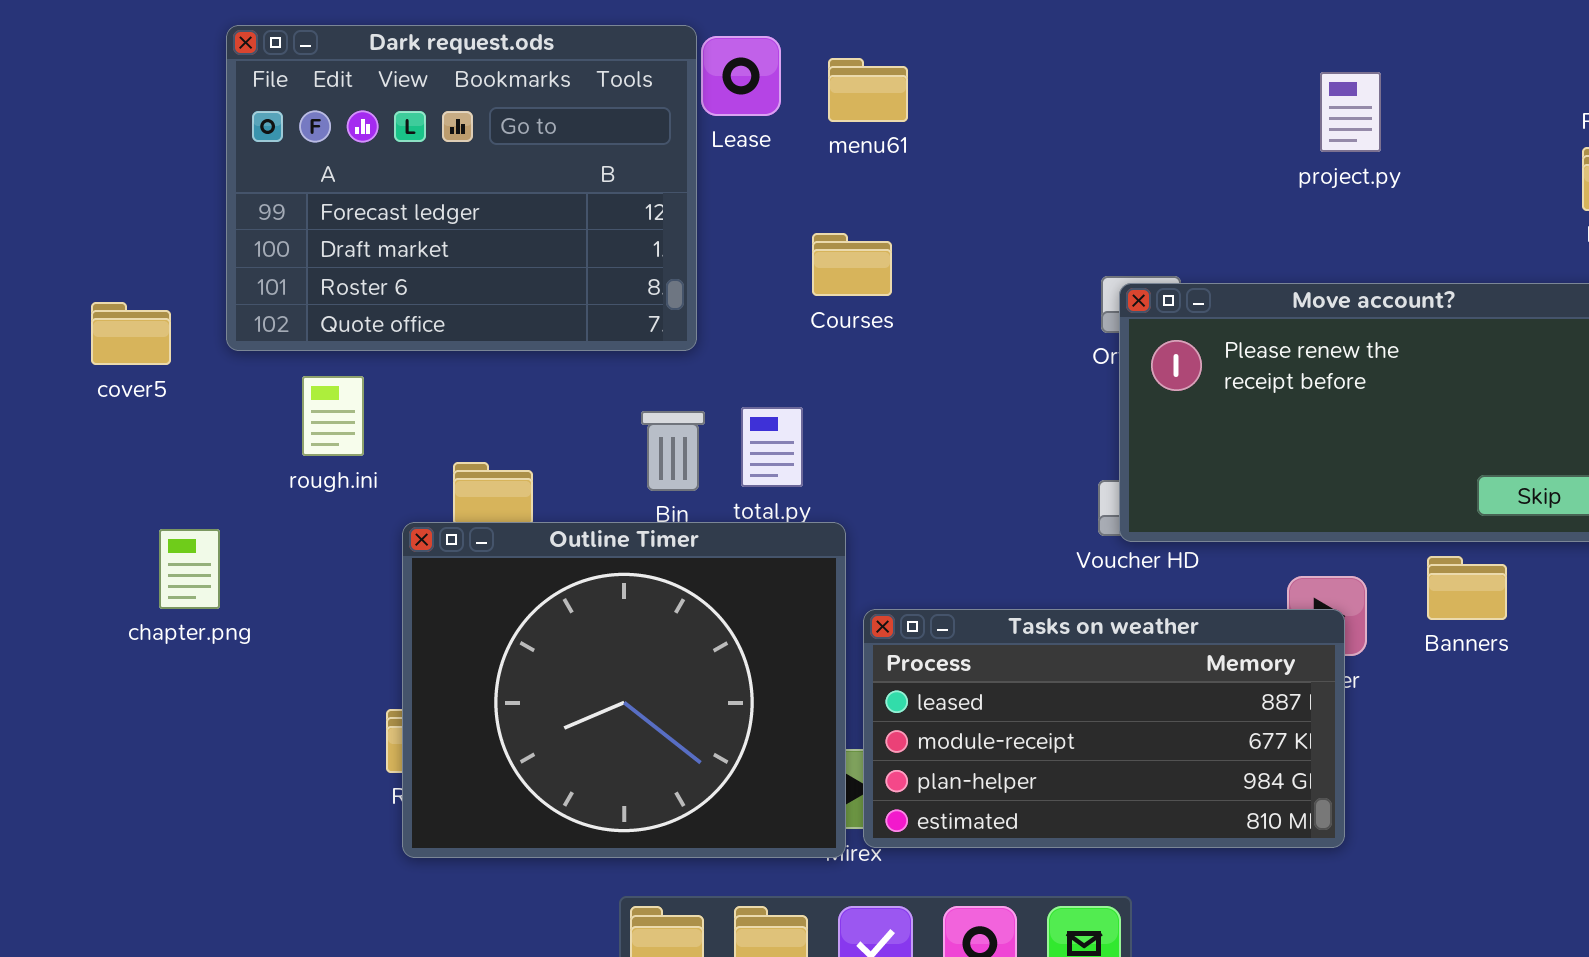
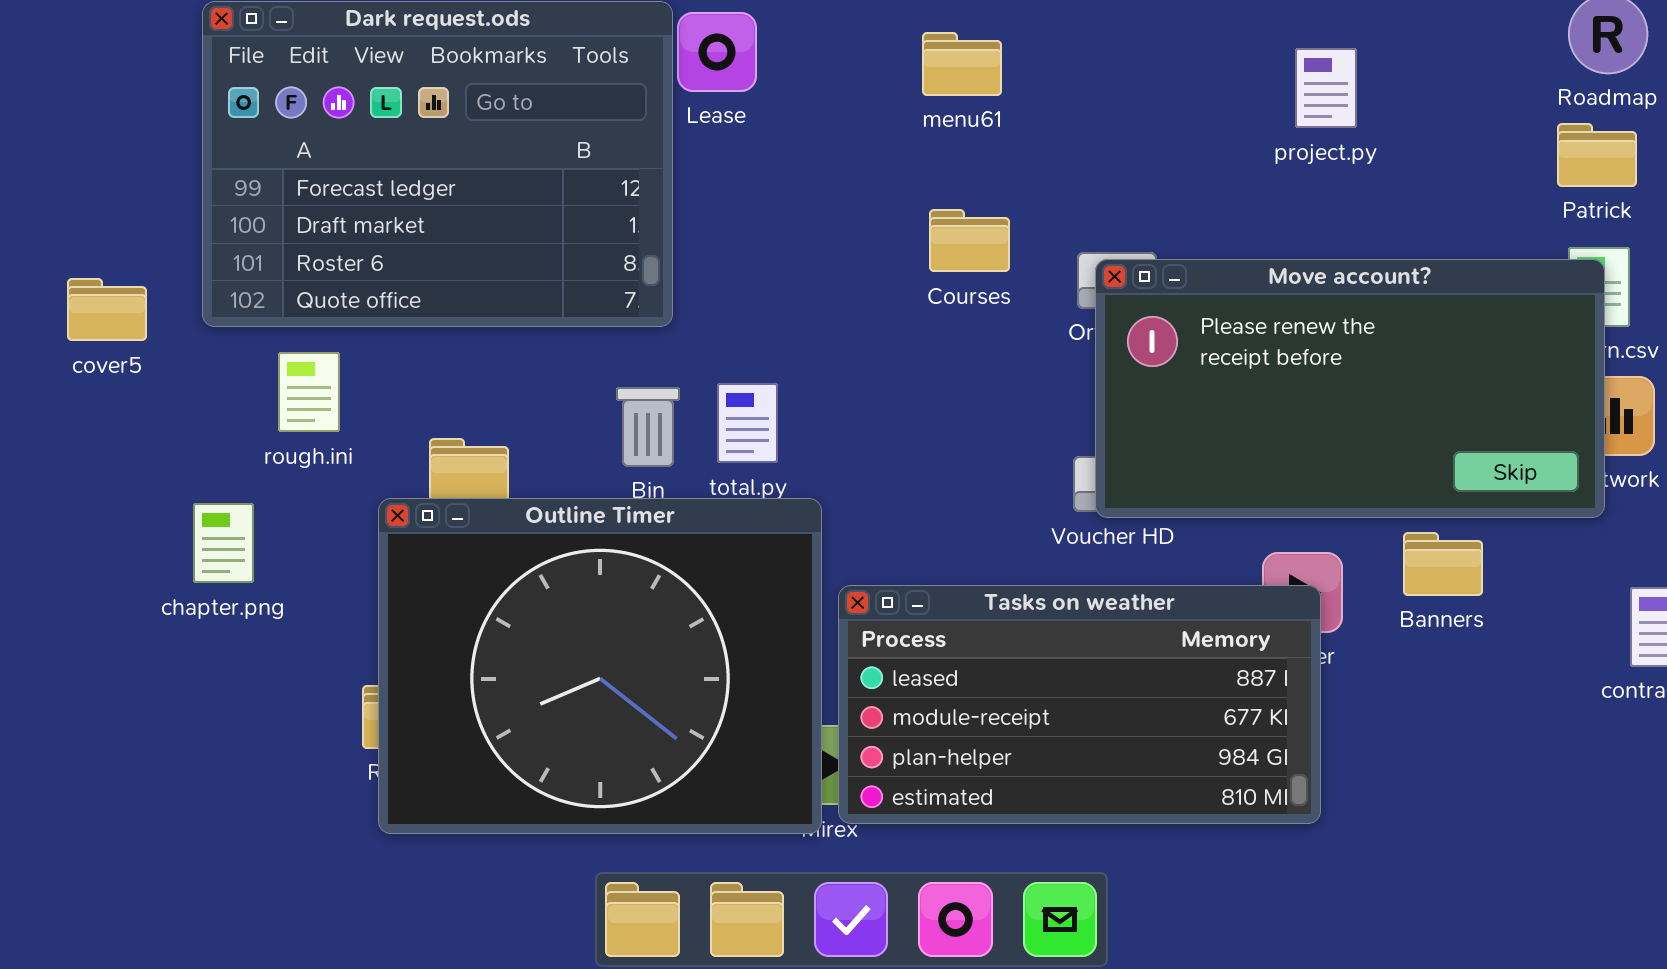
menu61: [828,58,908,122] -> [922,32,1002,96], moved
Courses: [812,233,892,296] -> [929,209,1010,272], moved
chapter.png: [159,529,220,609] -> [193,503,254,583], moved

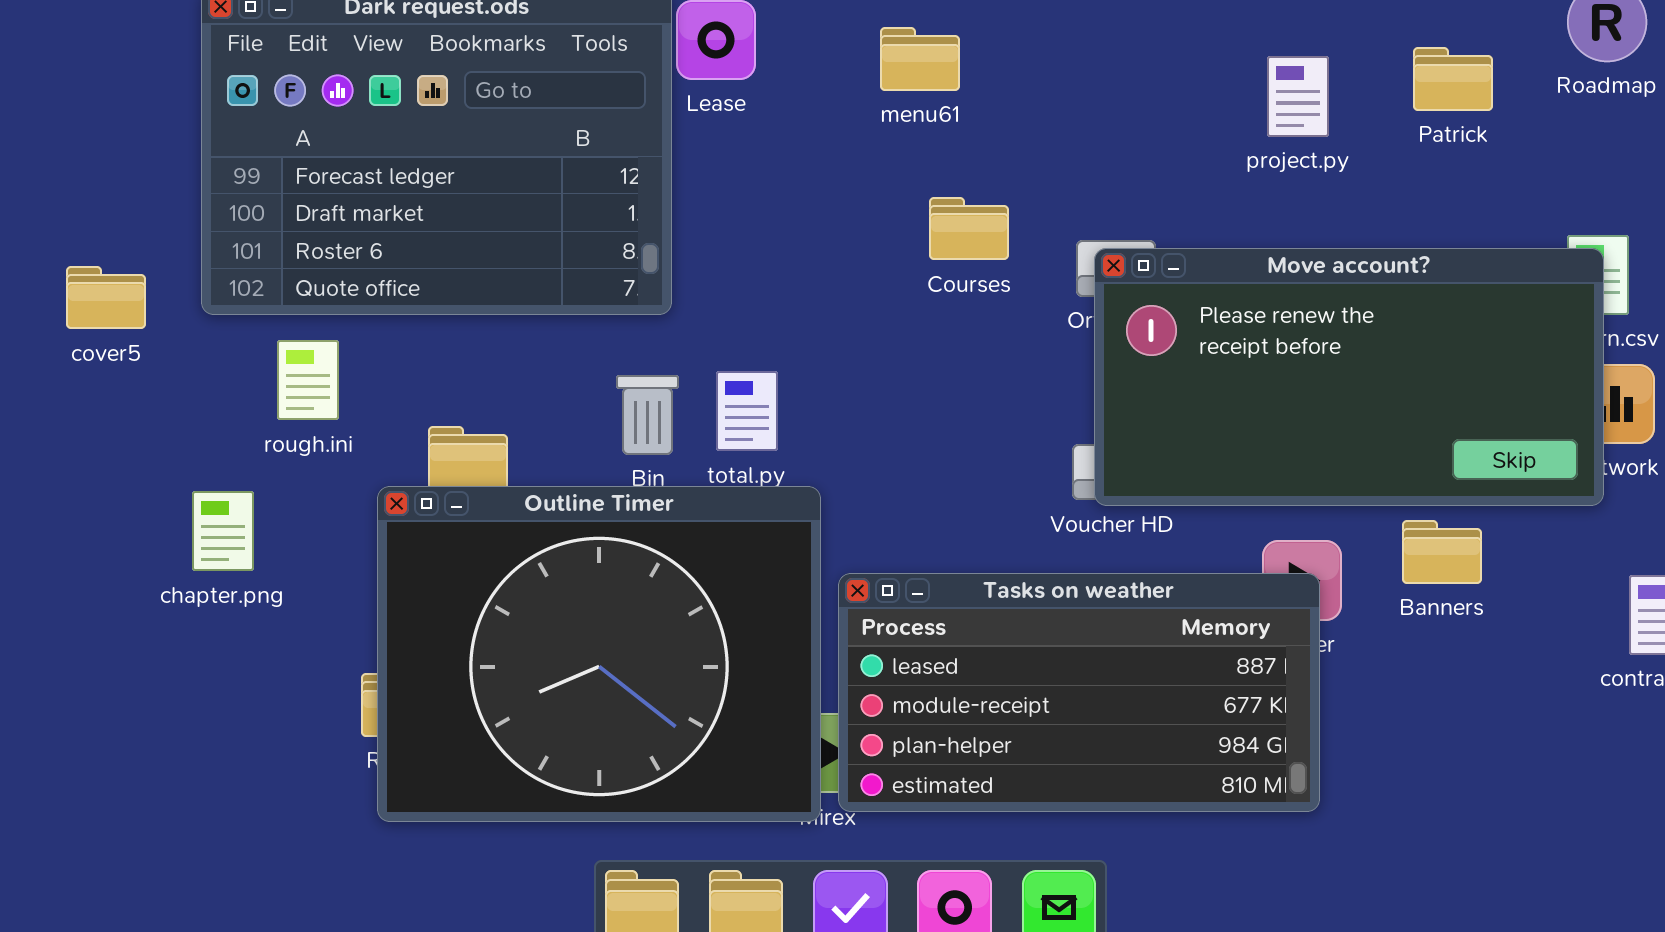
menu61: [922,32,1002,96] -> [880,27,960,91], moved
project.py: [1295,48,1357,128] -> [1267,56,1329,137], moved
Patrick: [1557,123,1637,187] -> [1413,47,1493,111], moved

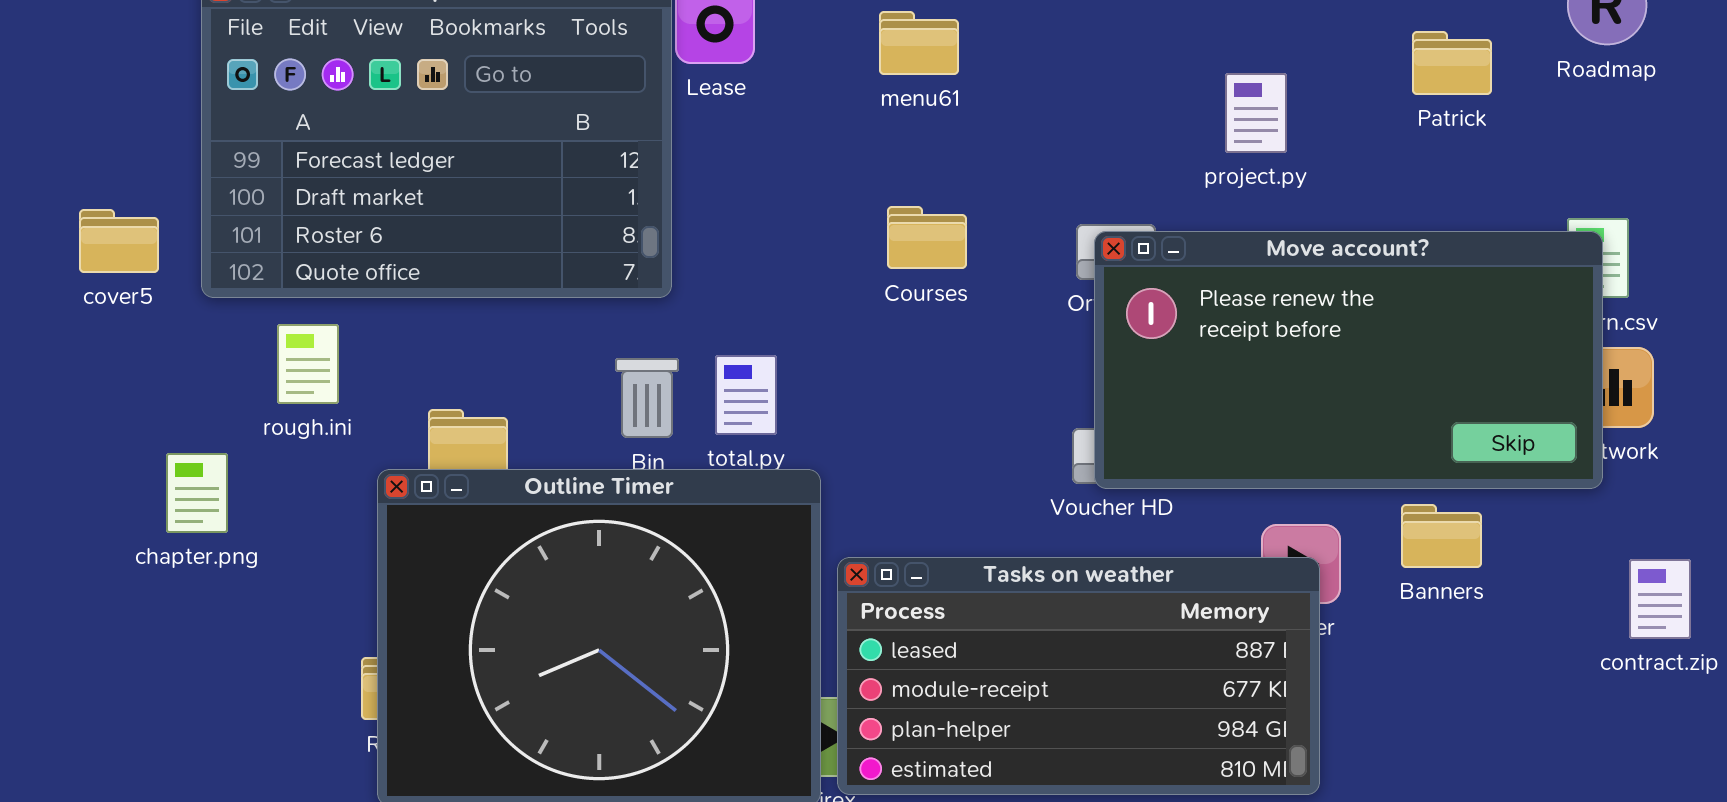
project.py: [1267,56,1329,137] -> [1225,73,1287,153], moved
Courses: [929,197,1009,260] -> [887,206,967,269], moved
cover5: [66,266,146,329] -> [79,209,159,273], moved
chapter.png: [192,491,254,571] -> [166,453,228,533], moved

